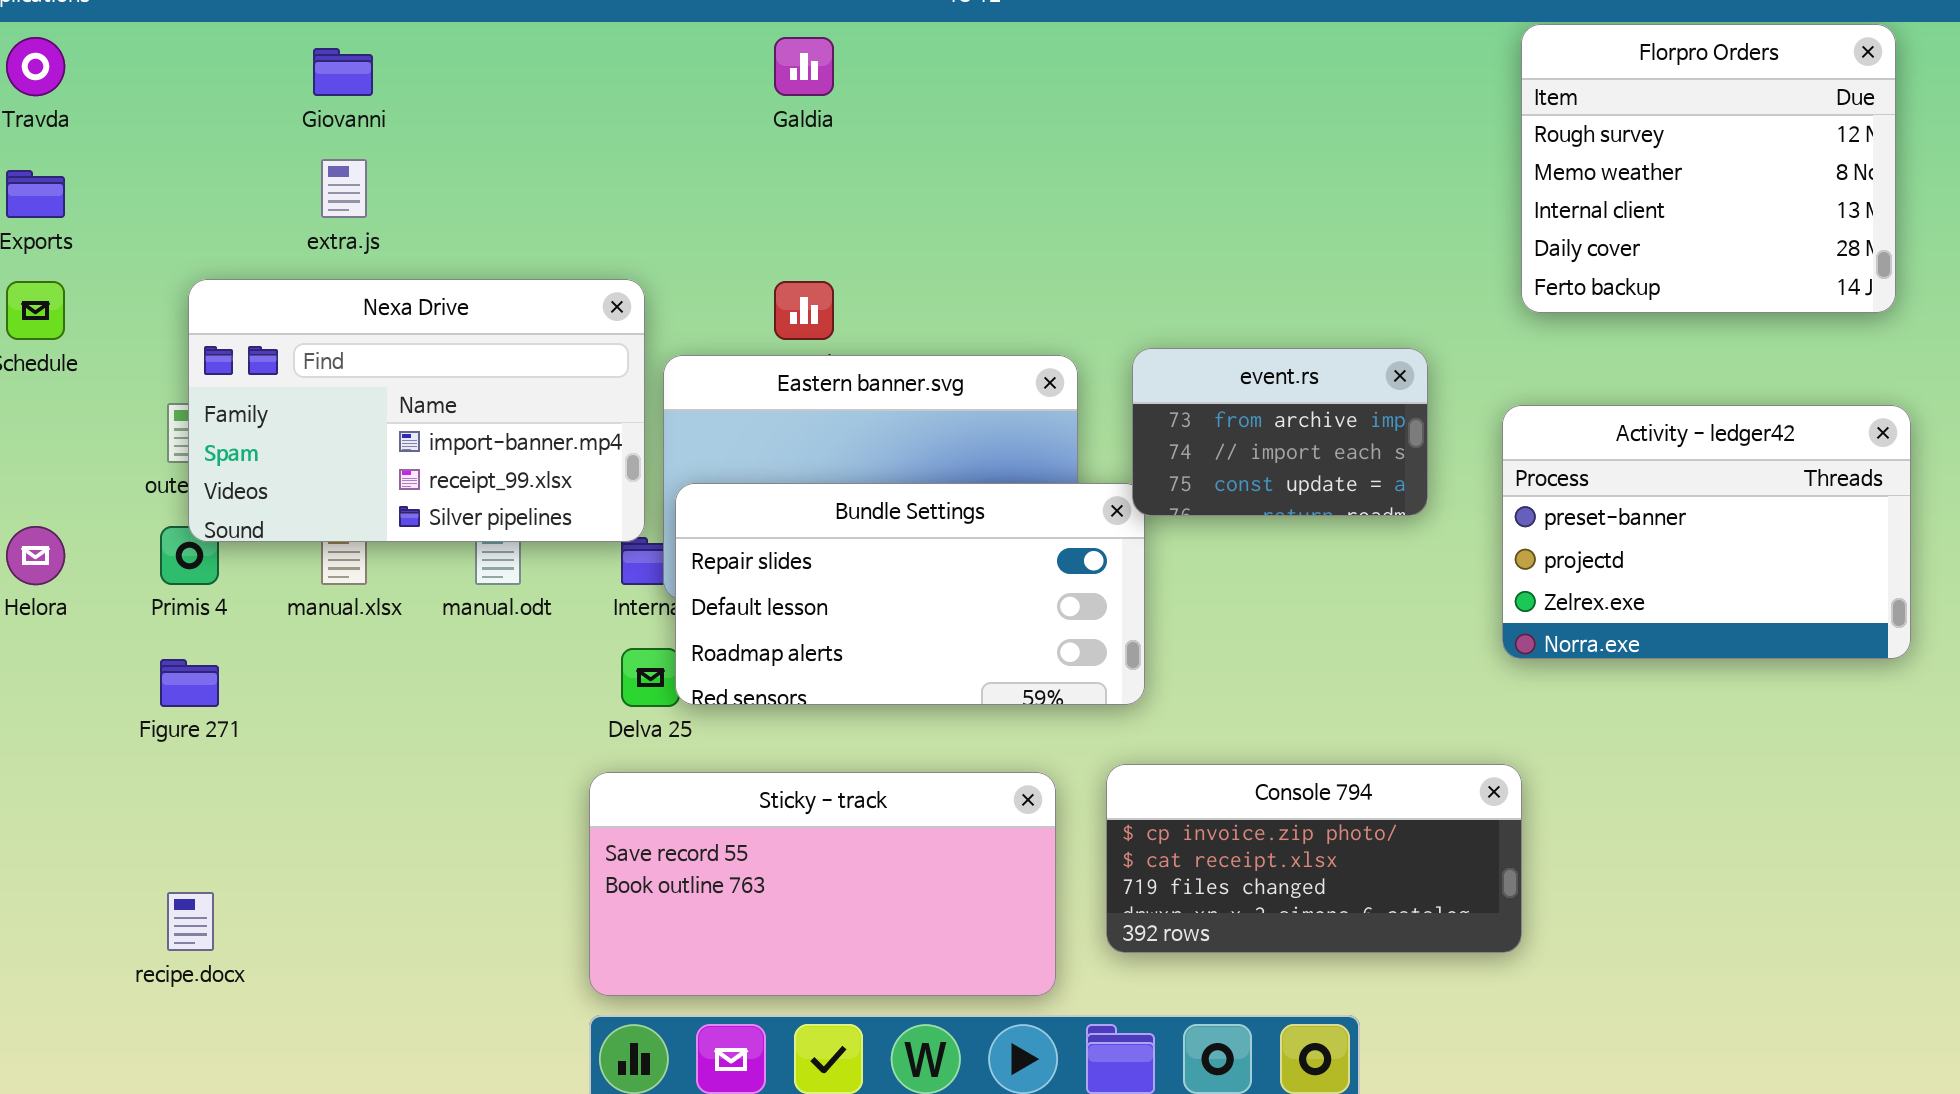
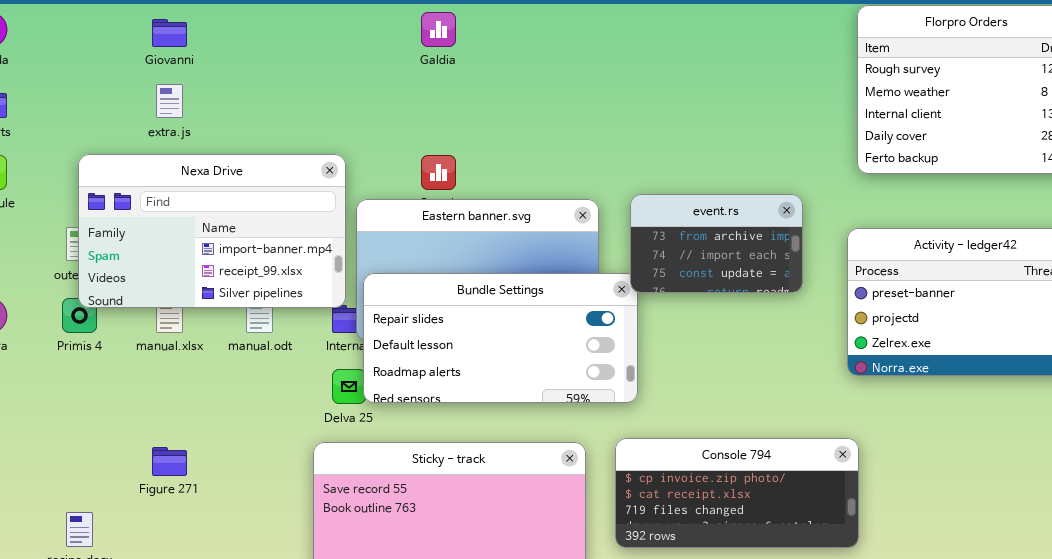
Figure 271: [160,659,219,707] -> [152,447,187,476], moved

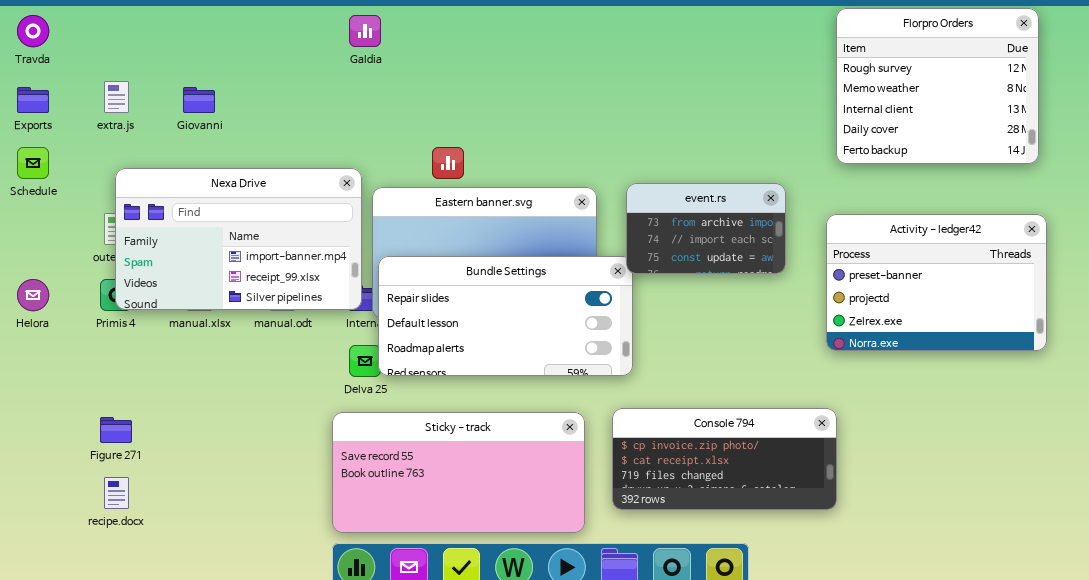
Galdia: [421,12,456,47] -> [349,15,381,47], moved
Giovanni: [152,19,187,47] -> [183,87,215,113], moved
extra.js: [156,84,183,118] -> [104,81,129,113], moved
Nexa Drive: [78,154,346,308] -> [115,168,362,310], moved
Figure 271: [152,447,187,476] -> [100,417,132,443], moved

